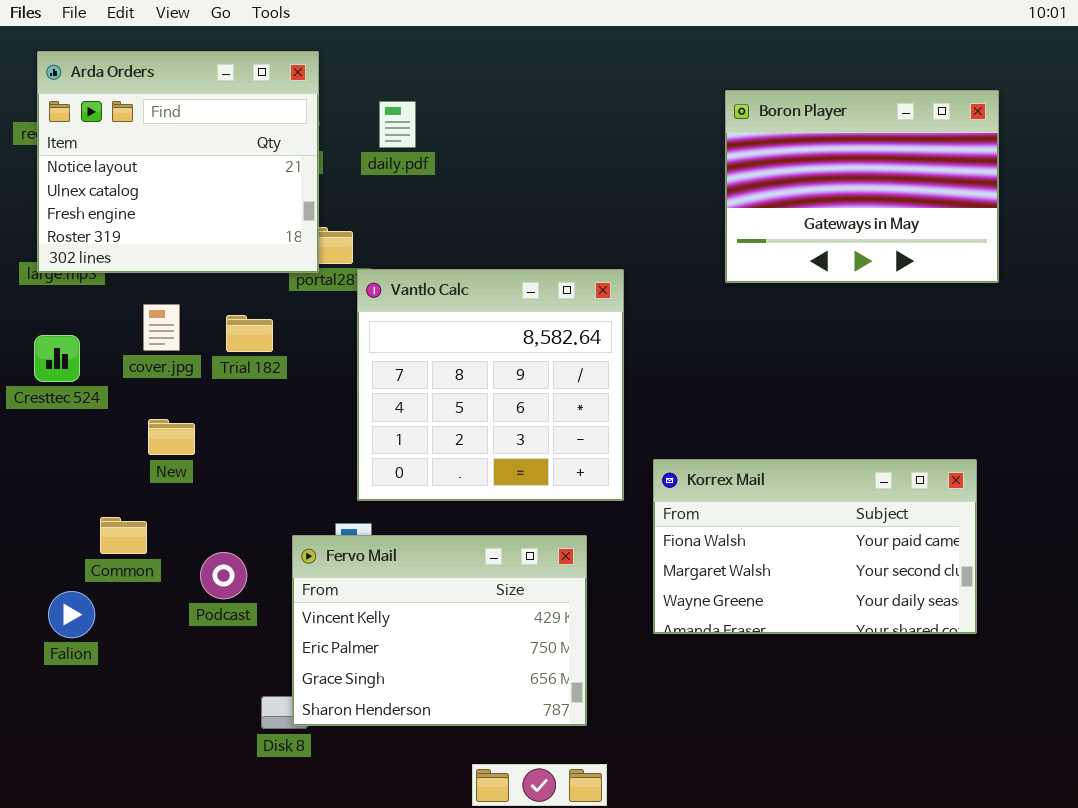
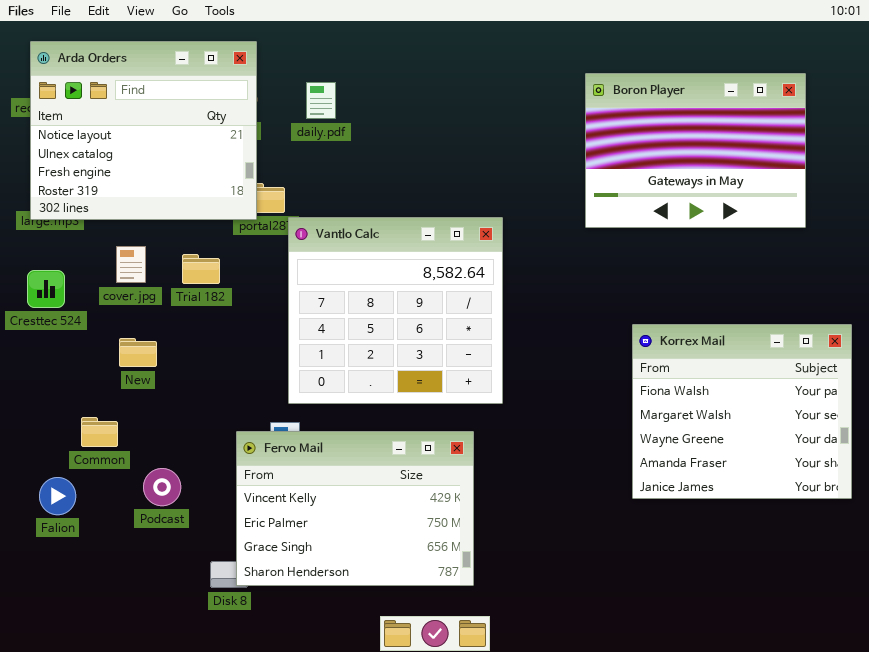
Korrex Mail: [653,459,977,634] -> [632,324,852,499], moved, resized
Podcast: [200,552,247,599] -> [143,468,181,506], moved

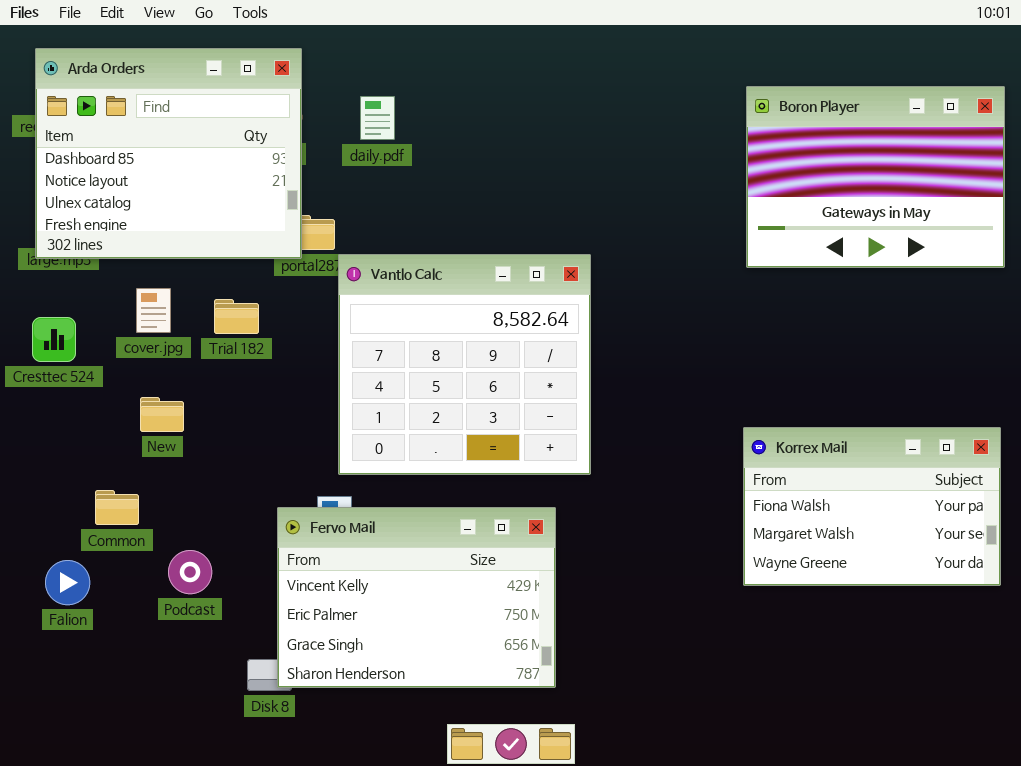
Arda Orders: [30,41,257,220] -> [35,48,302,259], scrolled up 1 row
Boron Player: [585,73,806,228] -> [746,86,1005,268], moved
Korrex Mail: [632,324,852,499] -> [743,427,1001,586], resized

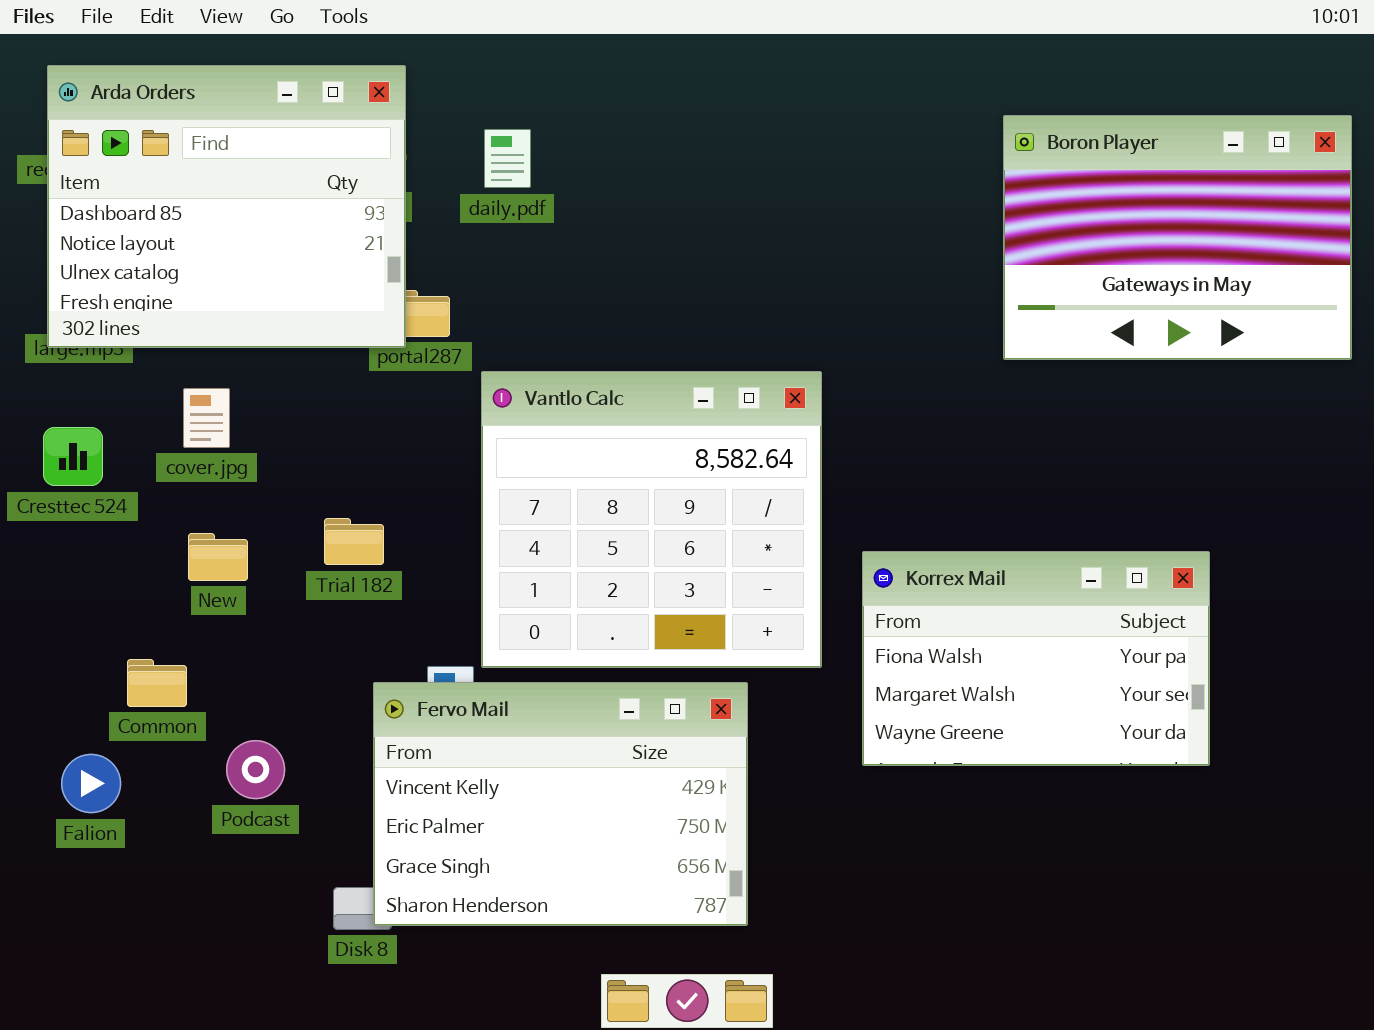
Vantlo Calc: [338,254,591,475] -> [481,371,822,668], moved
Trial 182: [214,299,259,334] -> [324,518,384,565], moved
Korrex Mail: [743,427,1001,586] -> [862,551,1210,766], moved

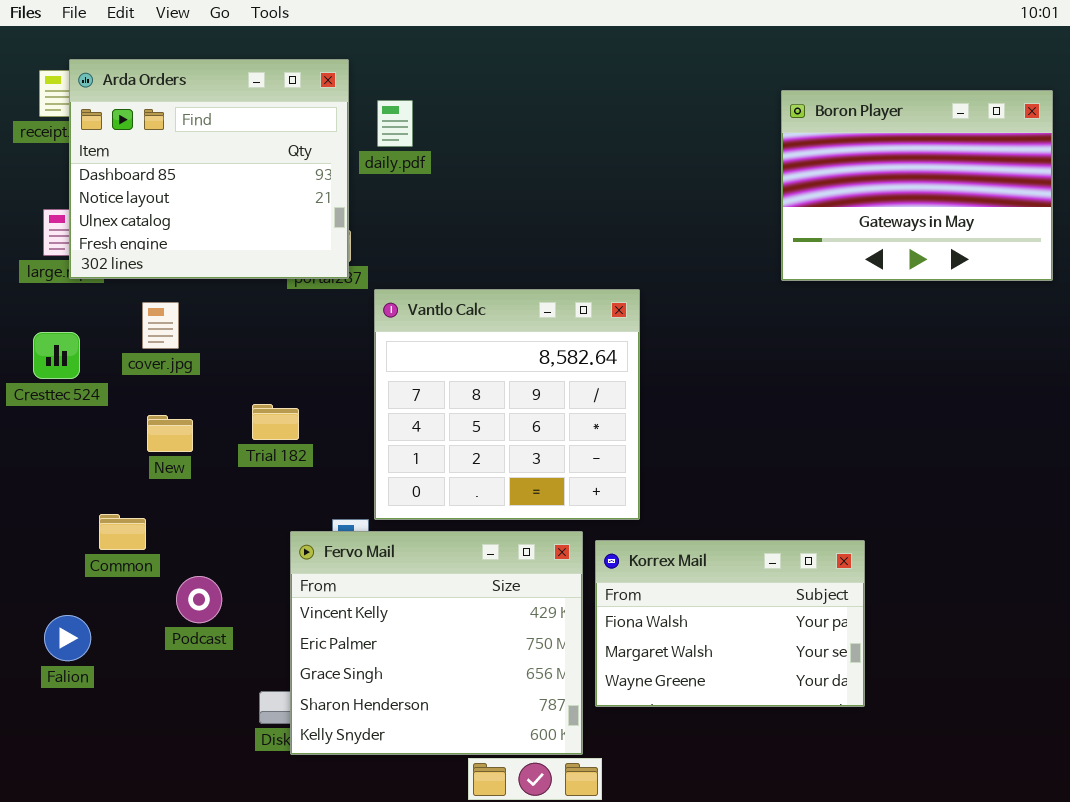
Arda Orders: [47,65,406,348] -> [69,59,349,279], moved
Korrex Mail: [862,551,1210,766] -> [595,540,865,707], moved
Fervo Mail: [373,682,748,926] -> [290,531,583,755], resized
Falion: [61,754,121,813] -> [44,615,91,661], moved

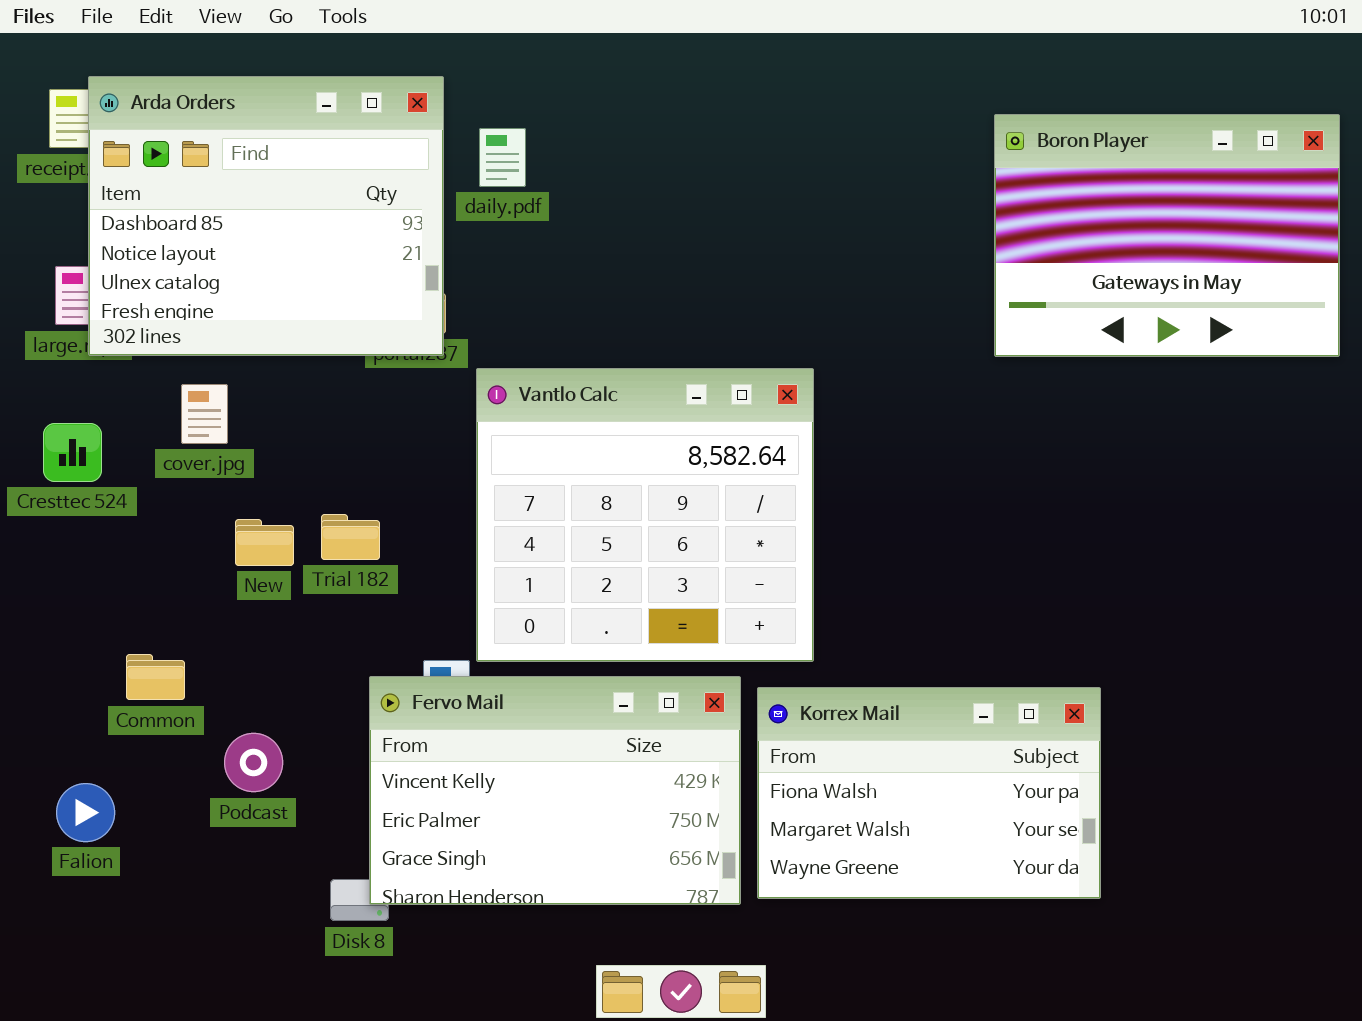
New: [147,415,193,452] -> [235,519,294,566], moved
Fervo Mail: [290,531,583,755] -> [369,676,741,905], resized

